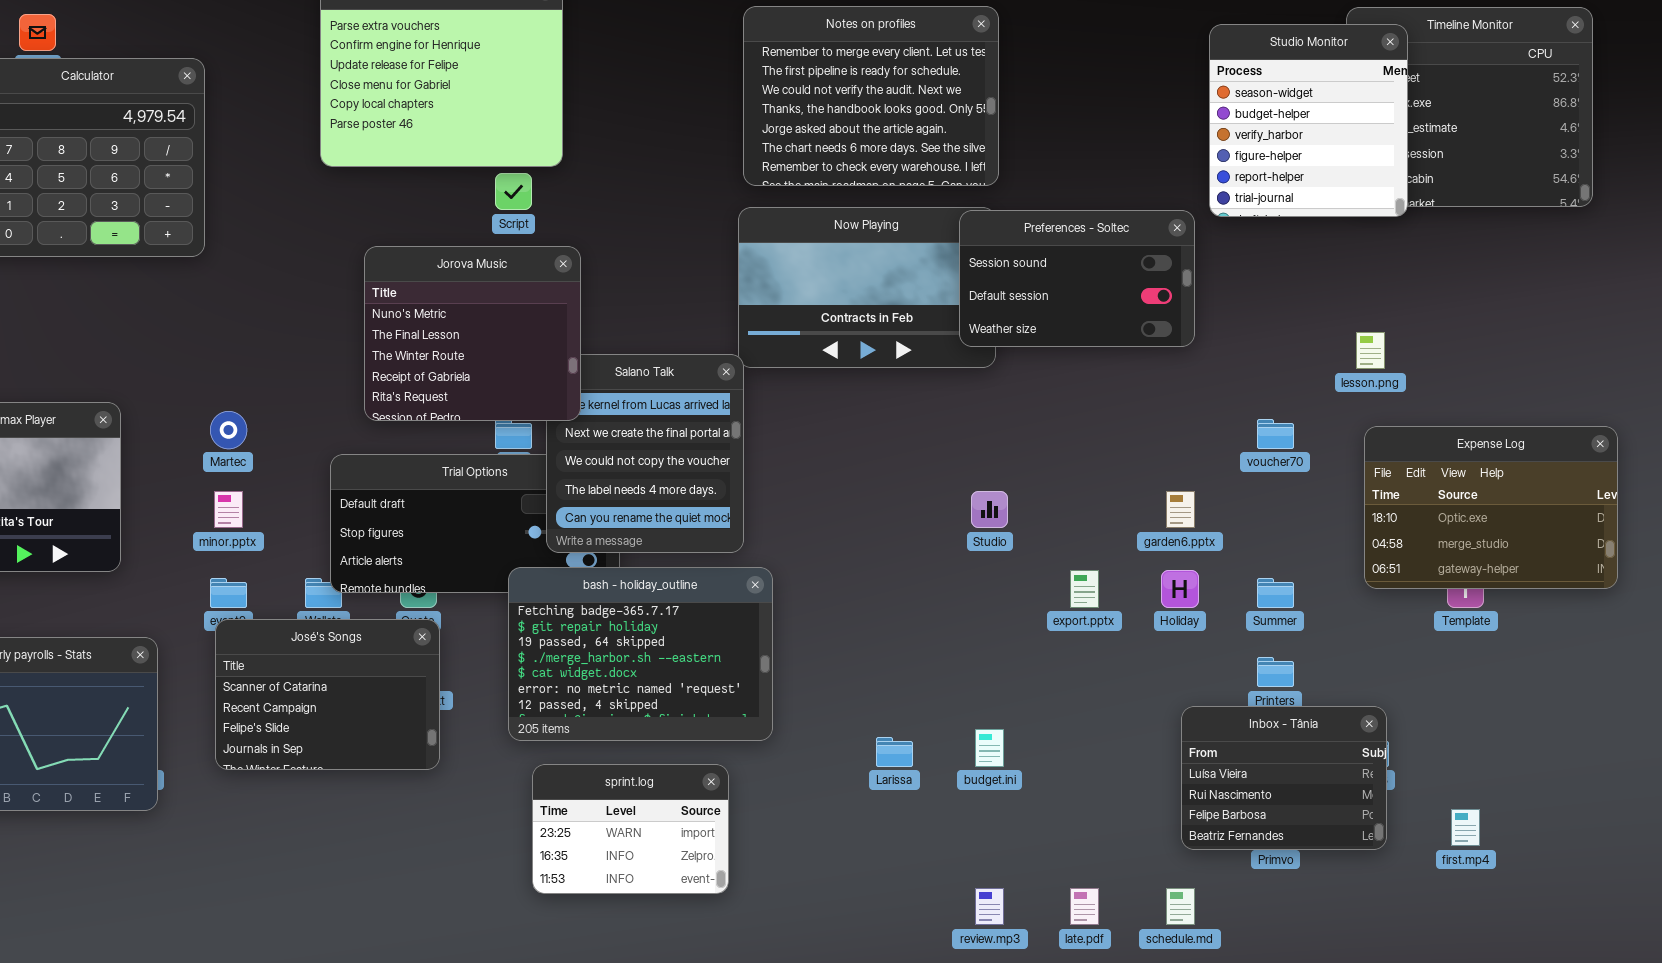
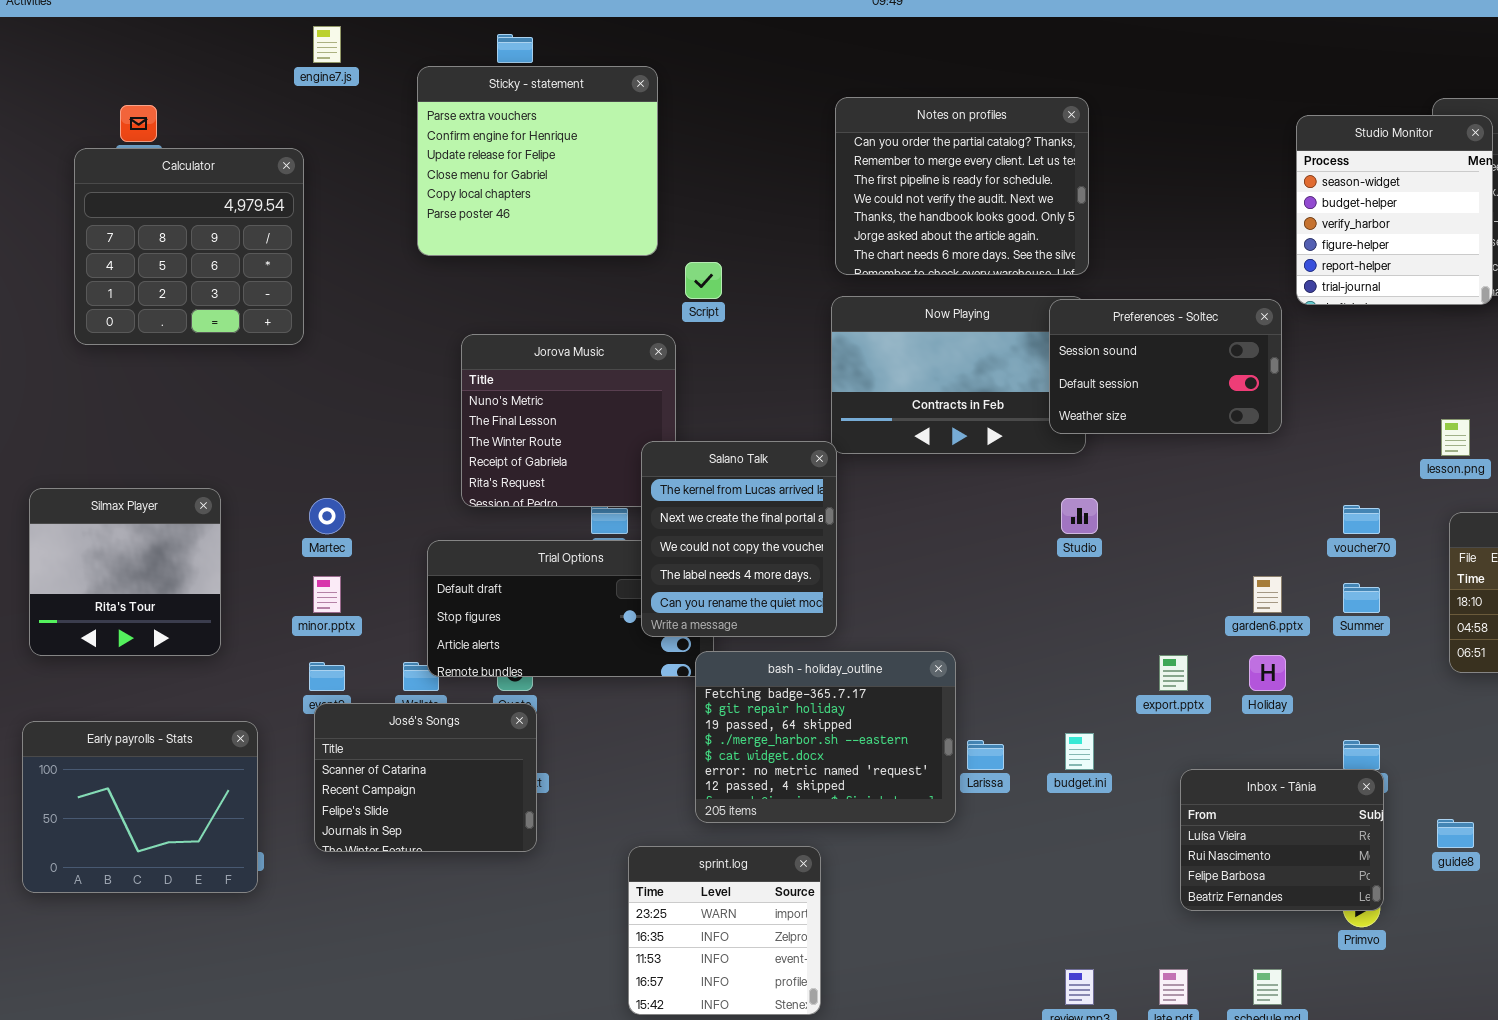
Notes on profiles: [743,6,999,186] -> [835,97,1089,275], scrolled up 1 row
Script: [495,173,532,210] -> [685,262,722,299], moved
Salano Talk: [546,354,744,553] -> [641,441,837,637], raised
Studio: [971,491,1008,528] -> [1061,498,1098,534], moved
bash - holiday_outline: [508,567,773,741] -> [695,651,956,823], moved
Summer: [1257,578,1294,608] -> [1343,583,1380,613], moved
Inbox - Tânia: [1181,706,1387,850] -> [1180,769,1384,911], moved
budget.ini: [975,729,1004,767] -> [1065,733,1094,770], moved
Larissa: [876,737,913,767] -> [967,740,1004,770], moved
sprint.log: [532,764,729,894] -> [628,846,821,1015], resized

